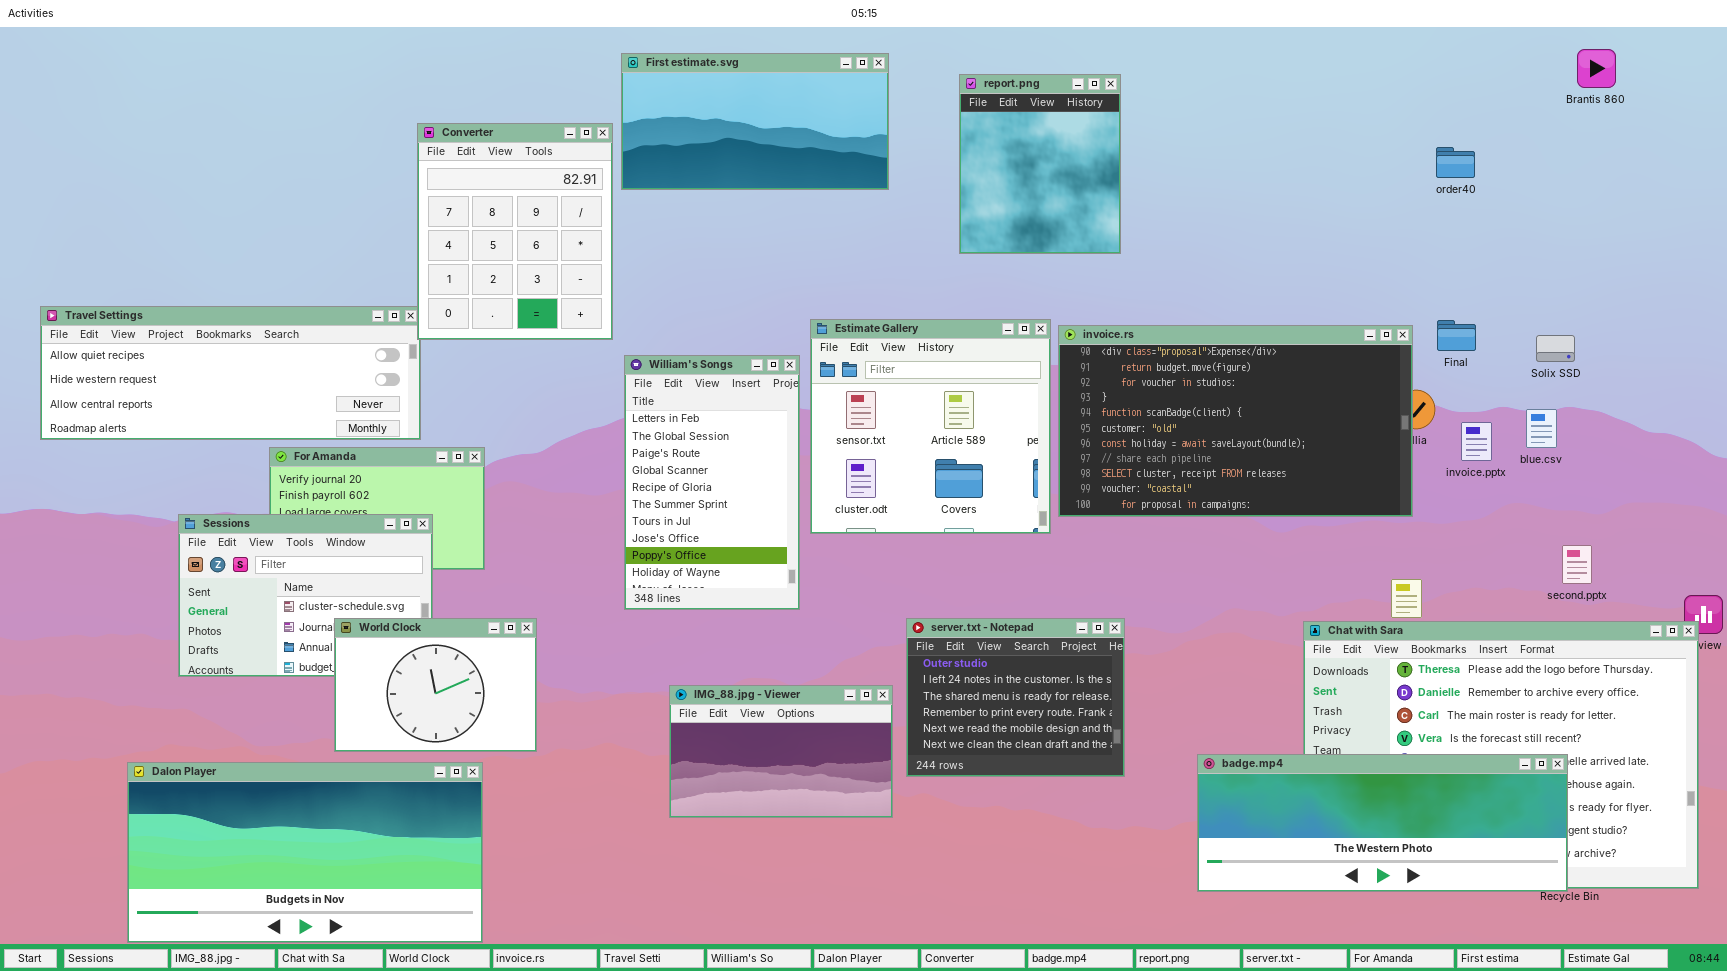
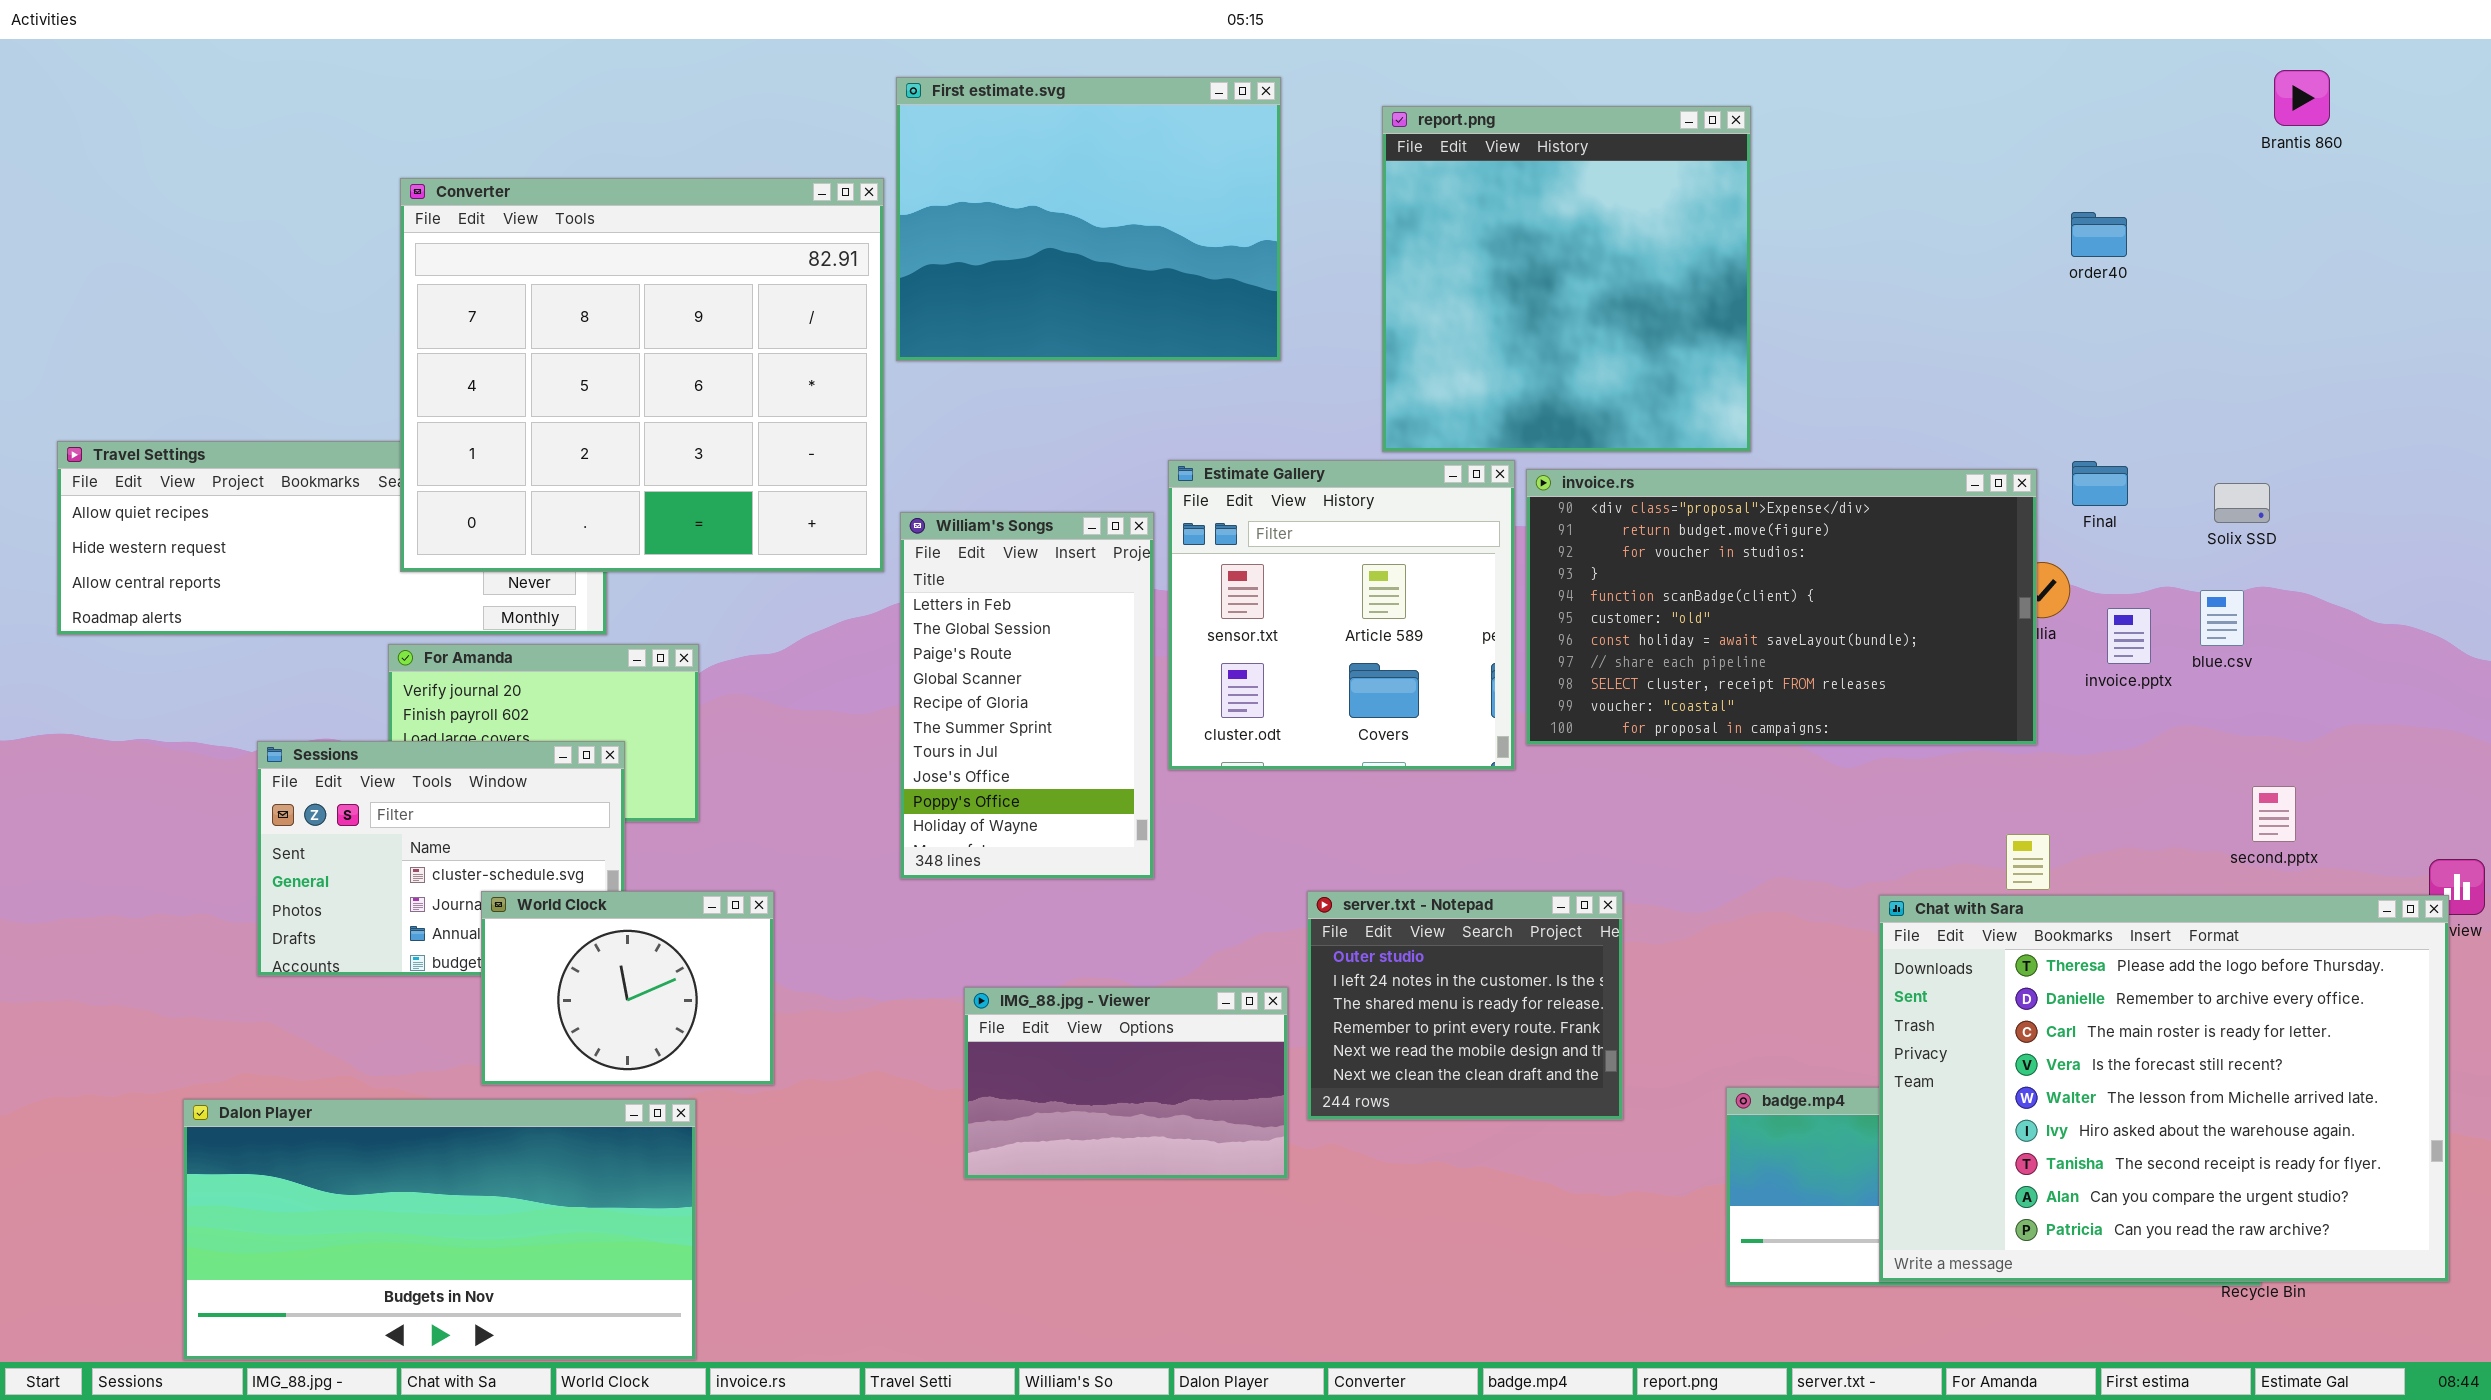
First estimate.svg: [621,53,889,190] -> [896,77,1281,361], resized
report.png: [959,74,1121,254] -> [1382,106,1751,452], resized
Converter: [417,123,613,340] -> [400,178,884,572], resized
Chat with Sara: [1303,621,1699,889] -> [1879,895,2449,1282], raised

